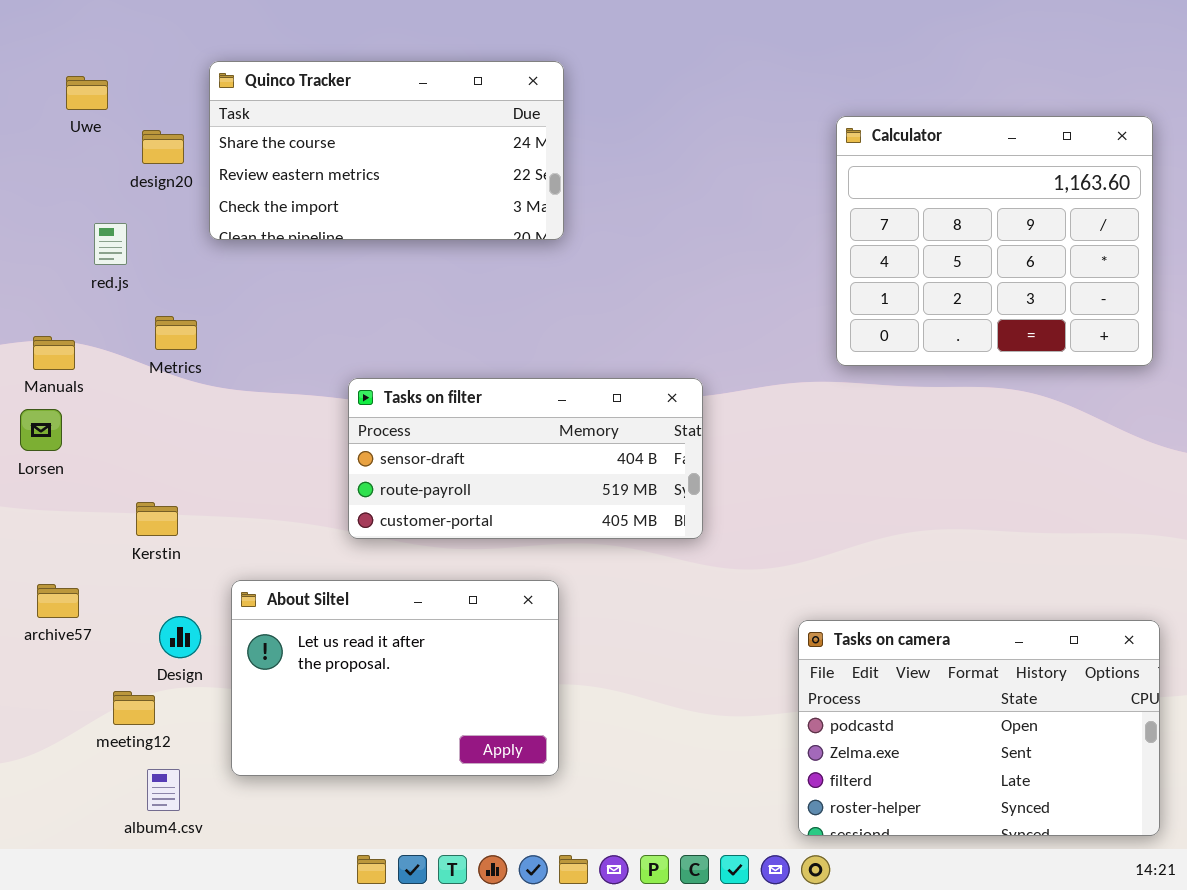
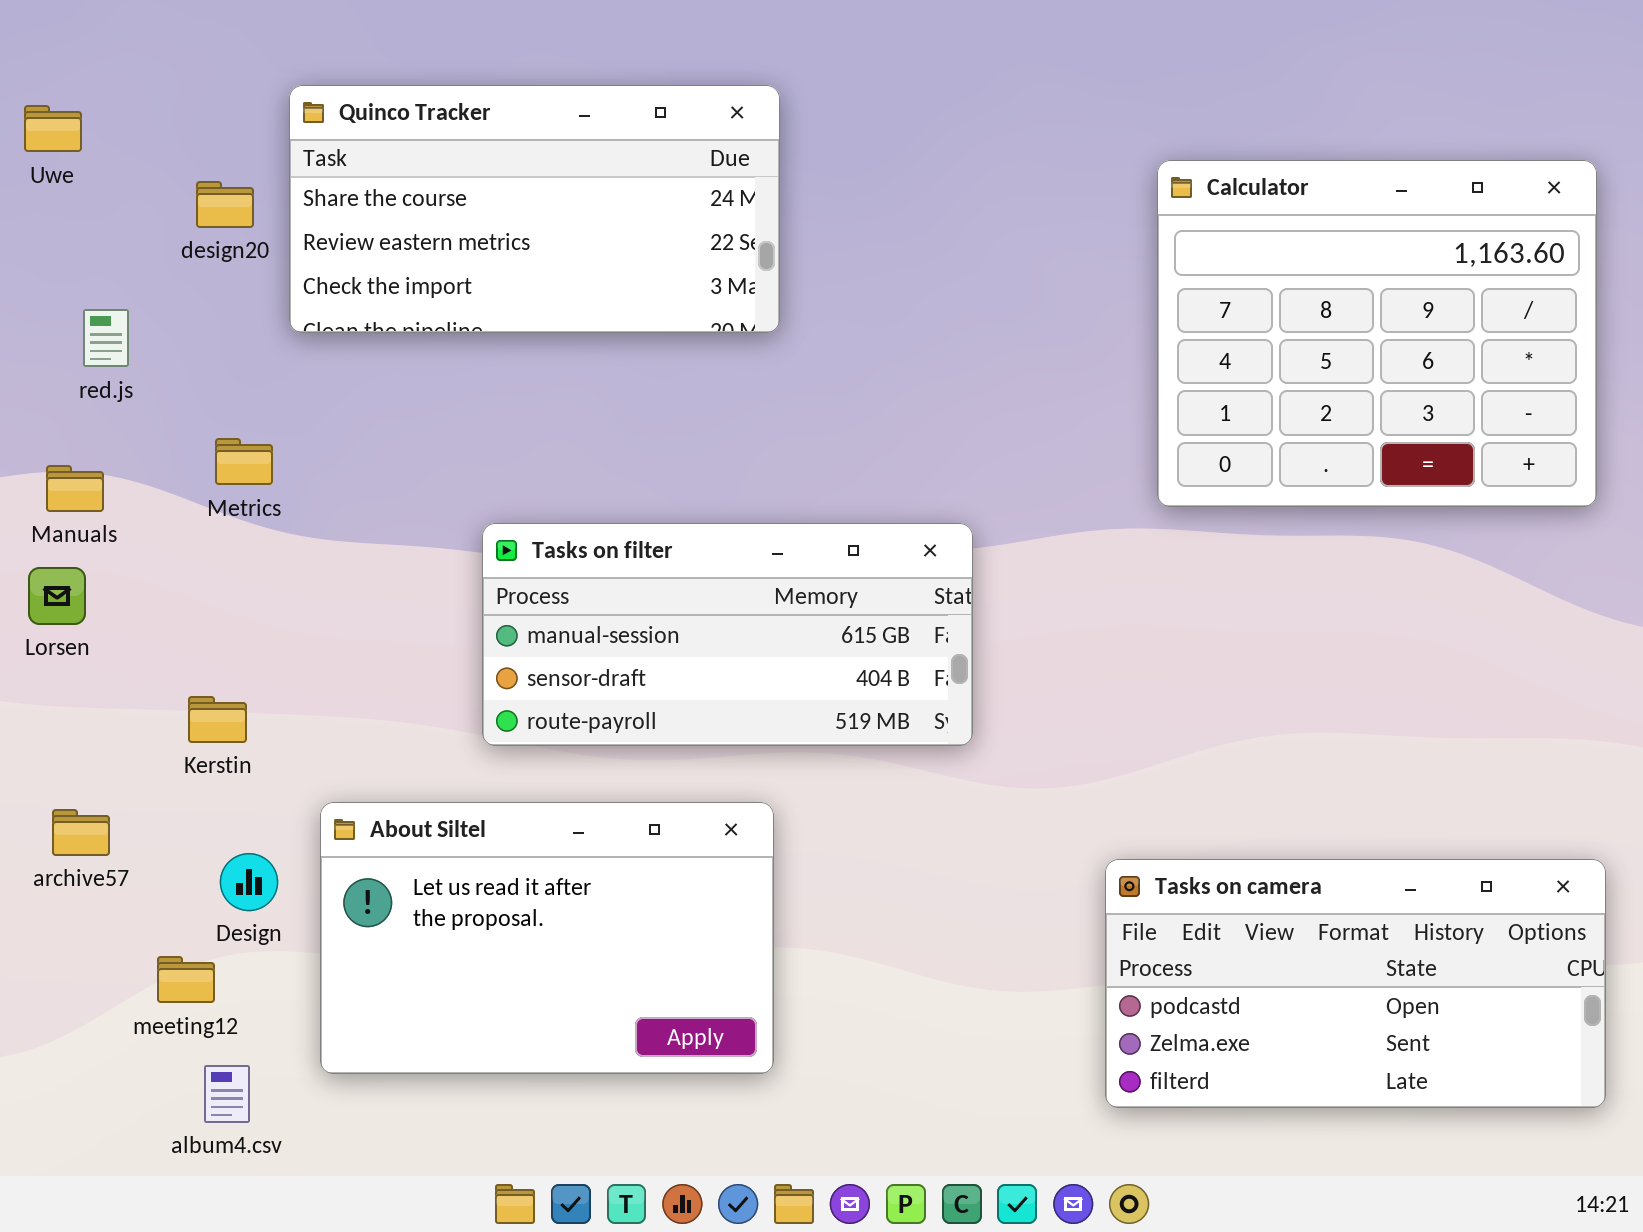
Uwe: [66,76,108,110] -> [24,105,82,152], moved
red.js: [94,223,127,265] -> [83,309,129,367], moved
Tasks on filter: [348,378,703,539] -> [482,523,973,746], scrolled up 1 row
Tasks on camera: [798,620,1160,836] -> [1105,859,1606,1108], resized

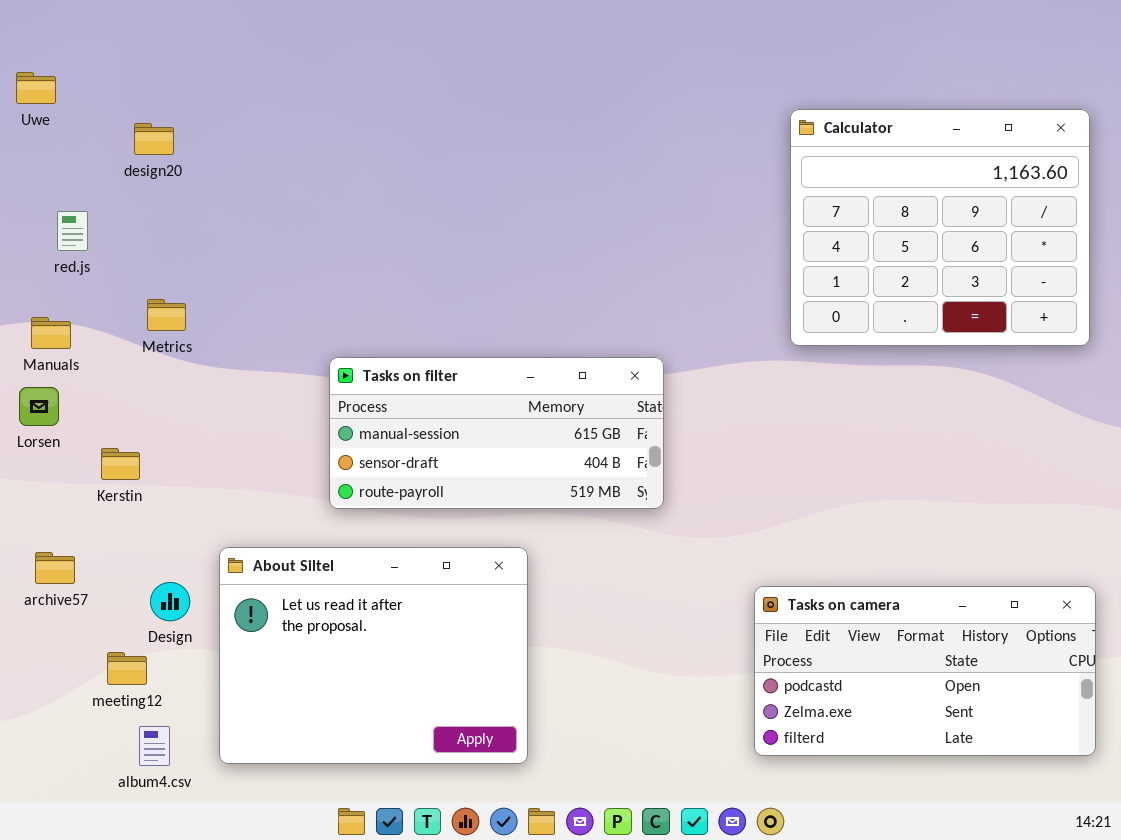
Quinco Tracker: [289,85,780,333] -> none, closed
Kerstin: [188,696,247,743] -> [101,448,140,480], moved
About Siltel: [320,802,774,1074] -> [219,547,528,764], resized

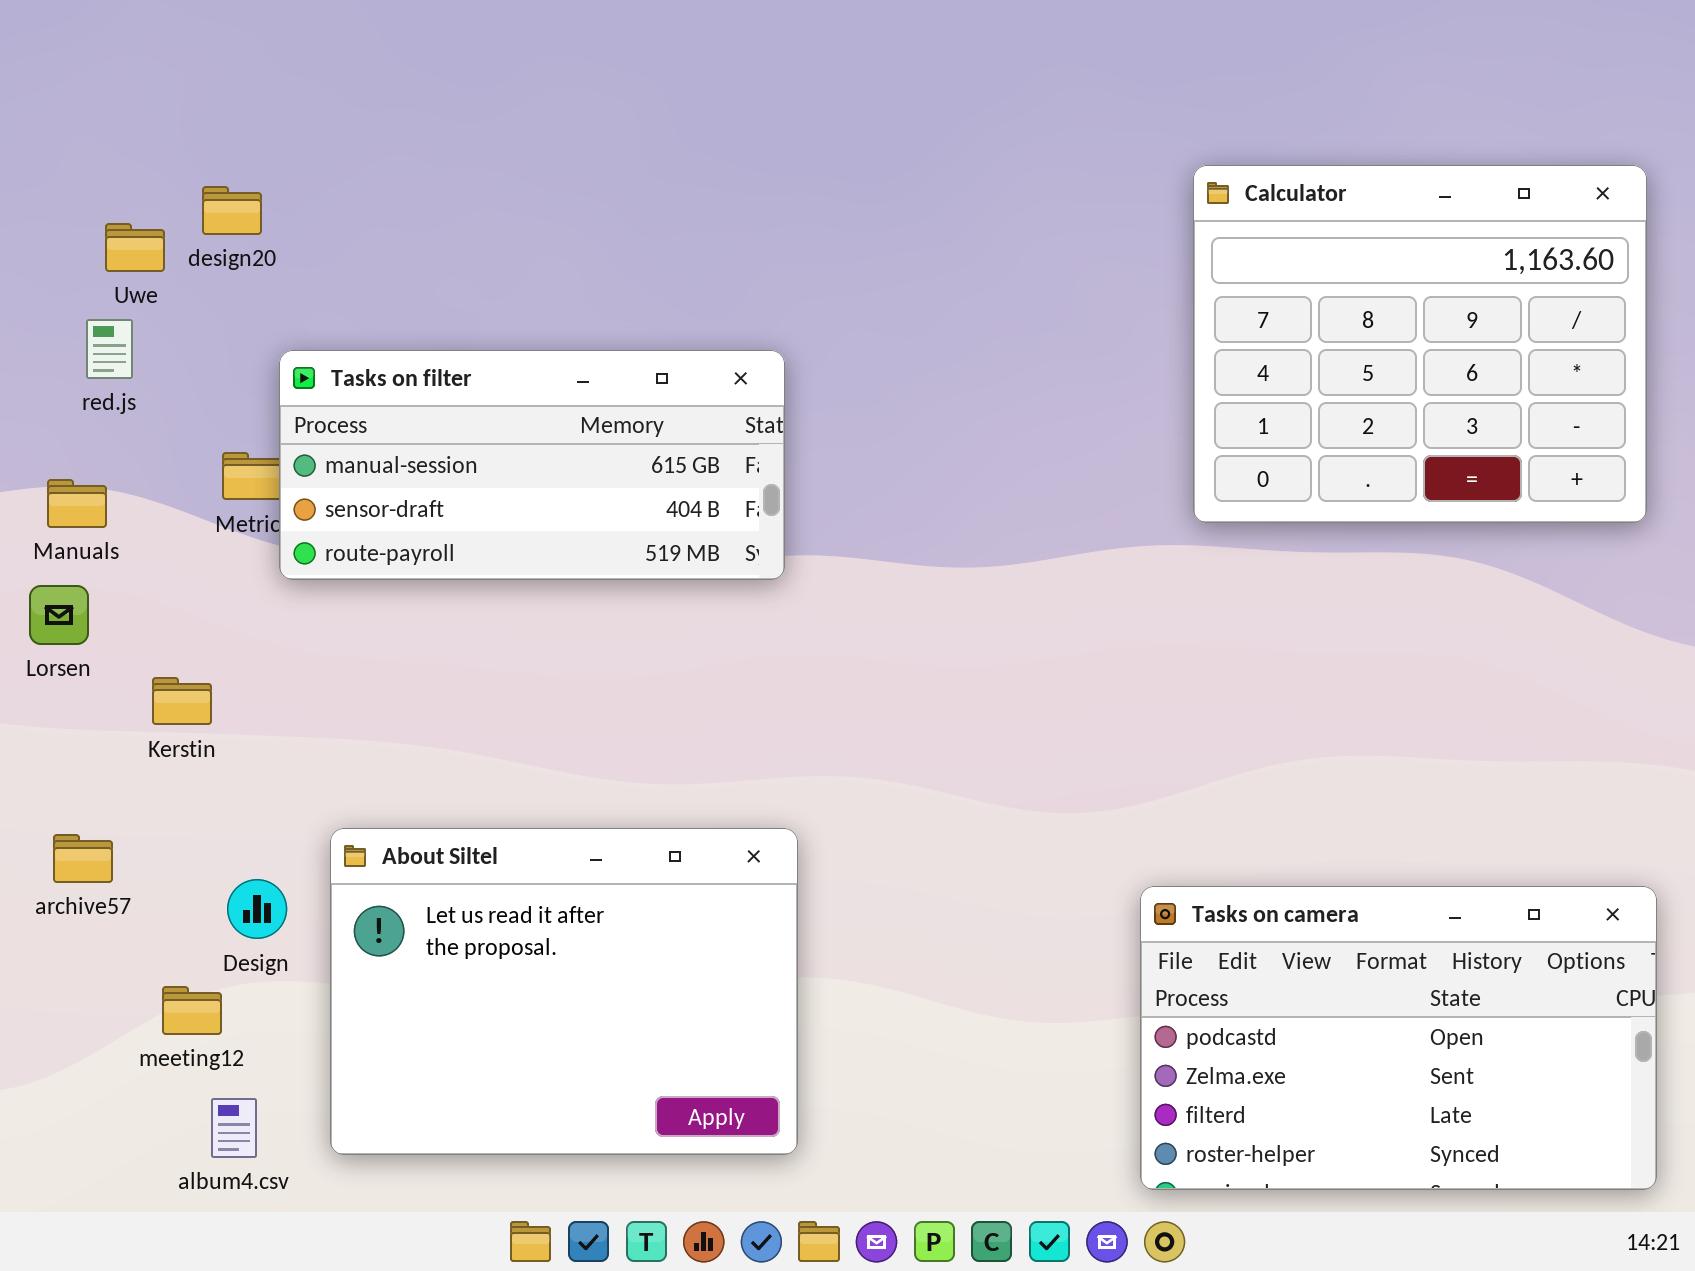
Uwe: [16,72,56,104] -> [105,223,165,272], moved
Tasks on filter: [329,357,664,509] -> [279,350,785,580], moved
Tasks on camera: [754,586,1096,756] -> [1140,886,1657,1190], resized

